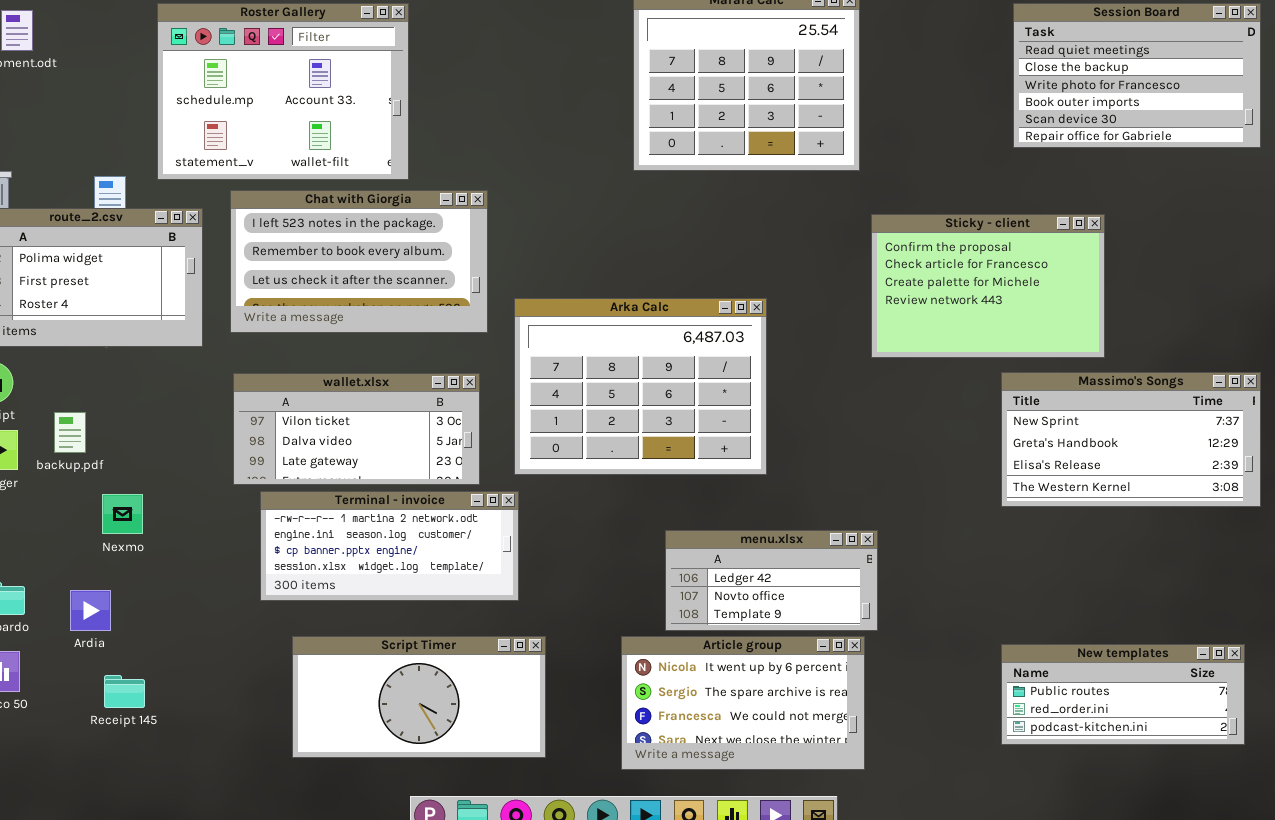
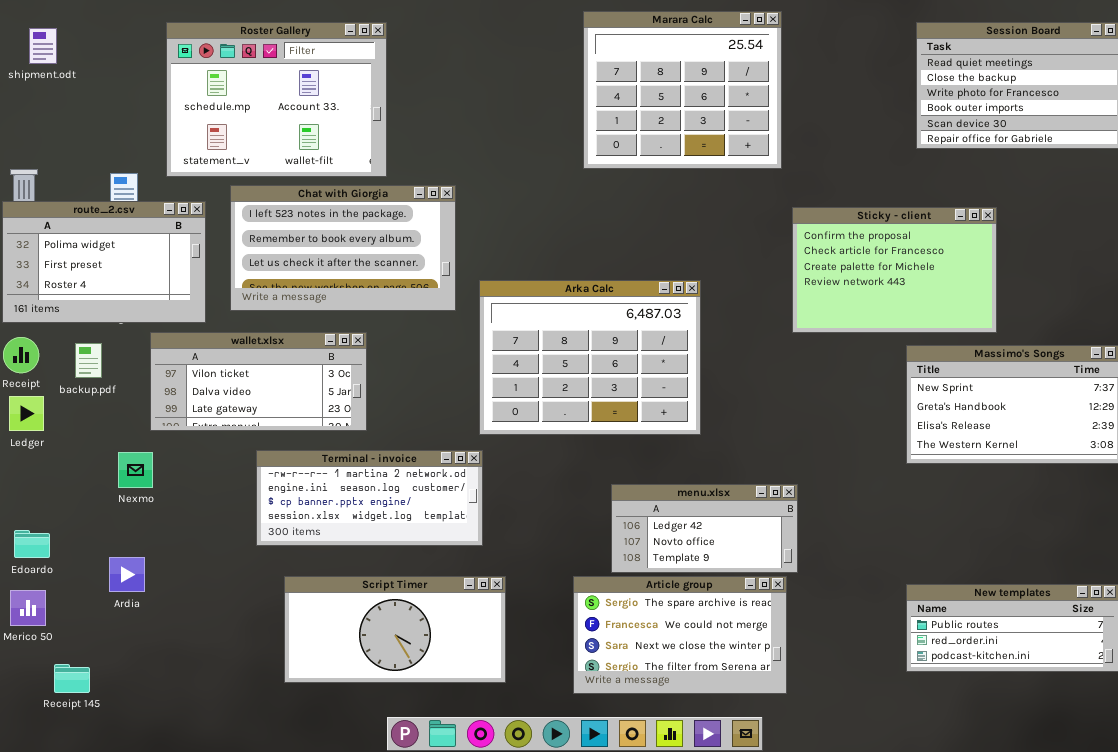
wallet.xlsx: [233,373,480,485] -> [150,332,367,431], moved
backup.pdf: [54,412,86,453] -> [75,343,102,378], moved
Ardia: [70,590,111,631] -> [109,557,145,592], moved
Article group: [621,636,865,770] -> [573,576,787,694], scrolled down 1 row
Receipt 145: [104,675,145,708] -> [54,664,90,693], moved

